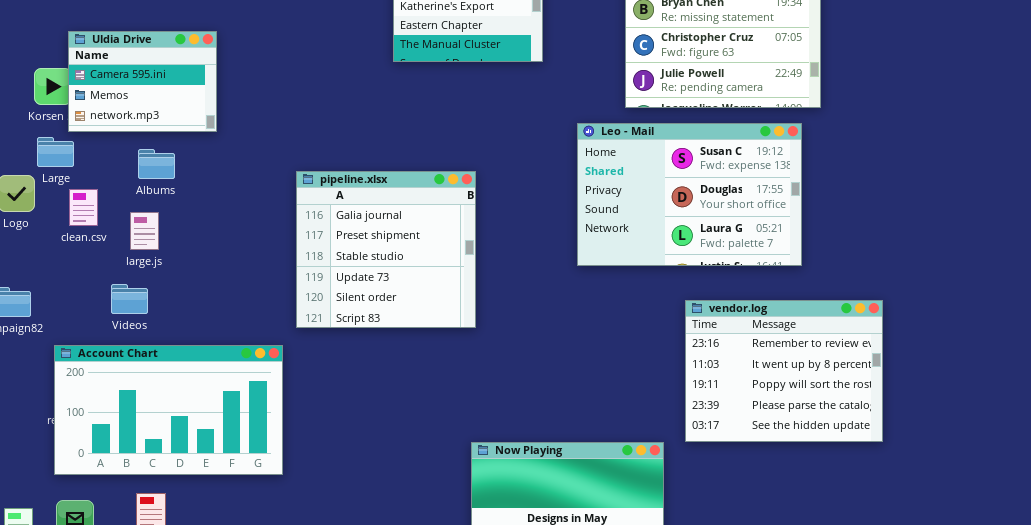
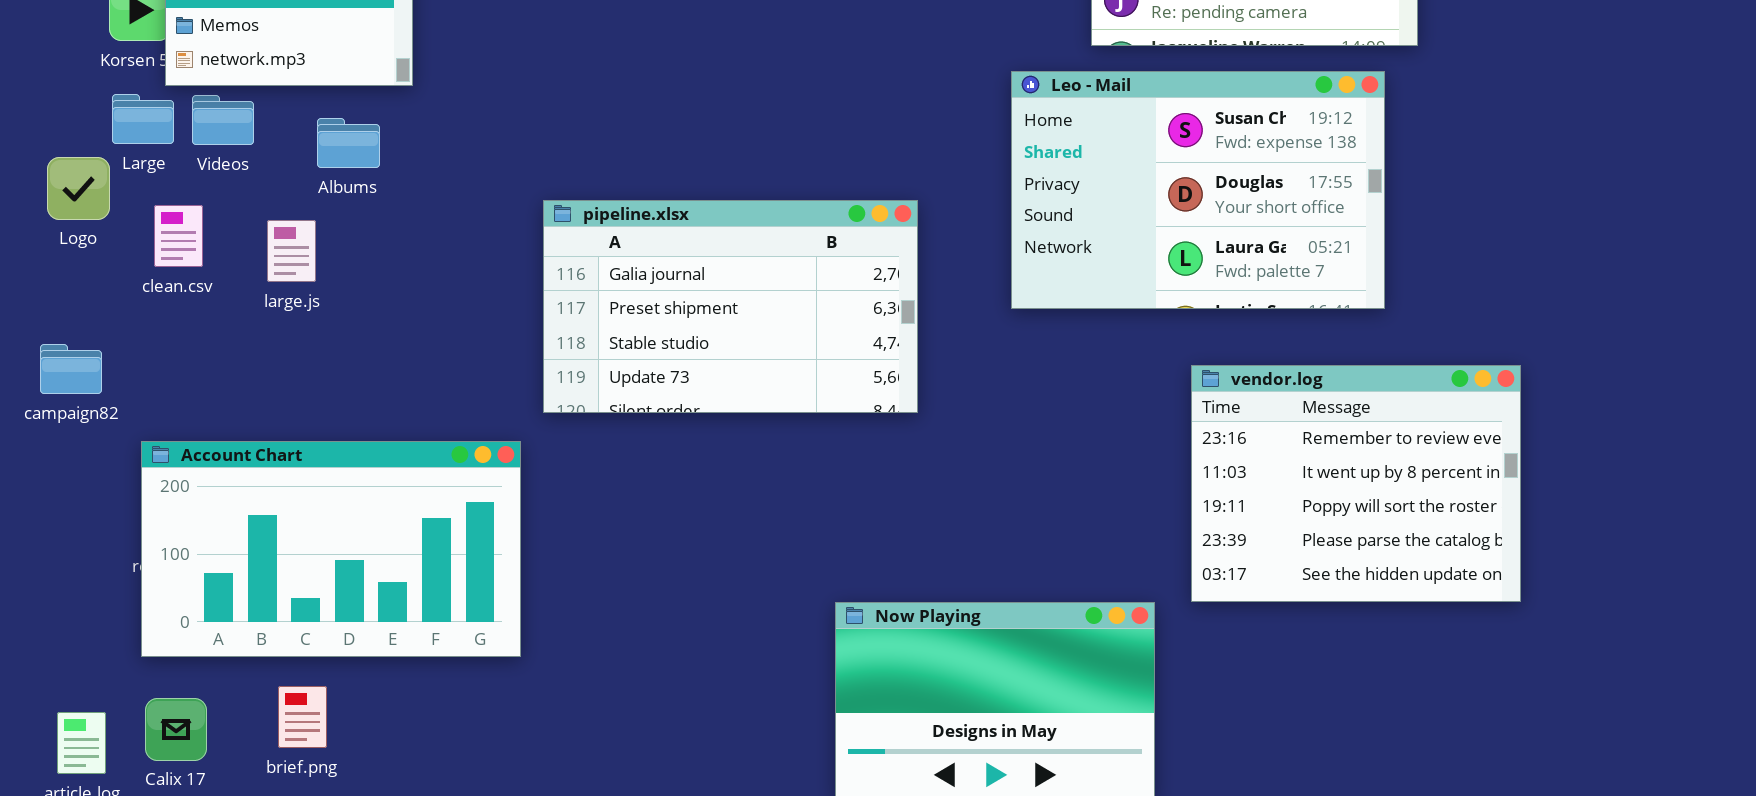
Albums: [138,149,175,179] -> [317,118,380,168], moved
pipeline.xlsx: [296,171,476,328] -> [543,200,918,413], resized
clean.csv: [69,189,98,226] -> [154,205,203,267], moved
Videos: [111,284,148,314] -> [192,95,254,145], moved

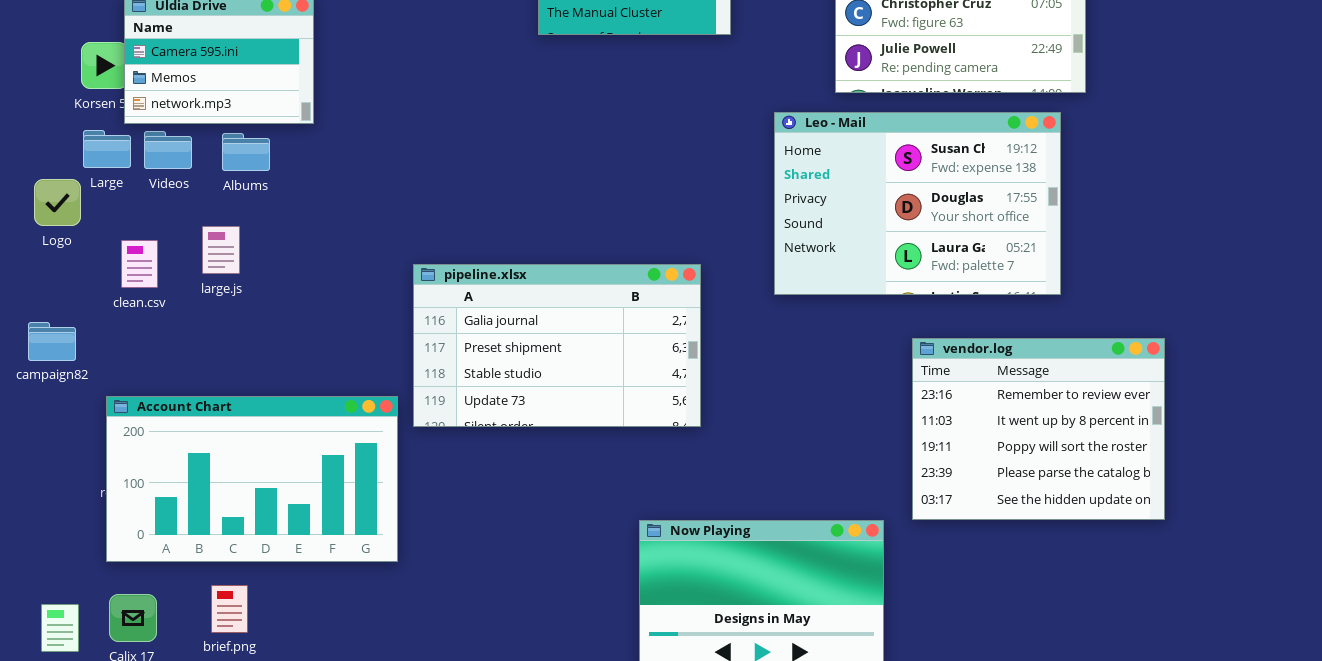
Albums: [317,118,380,168] -> [222,133,270,171], moved
pipeline.xlsx: [543,200,918,413] -> [413,264,701,427], moved
clean.csv: [154,205,203,267] -> [121,240,158,288], moved

